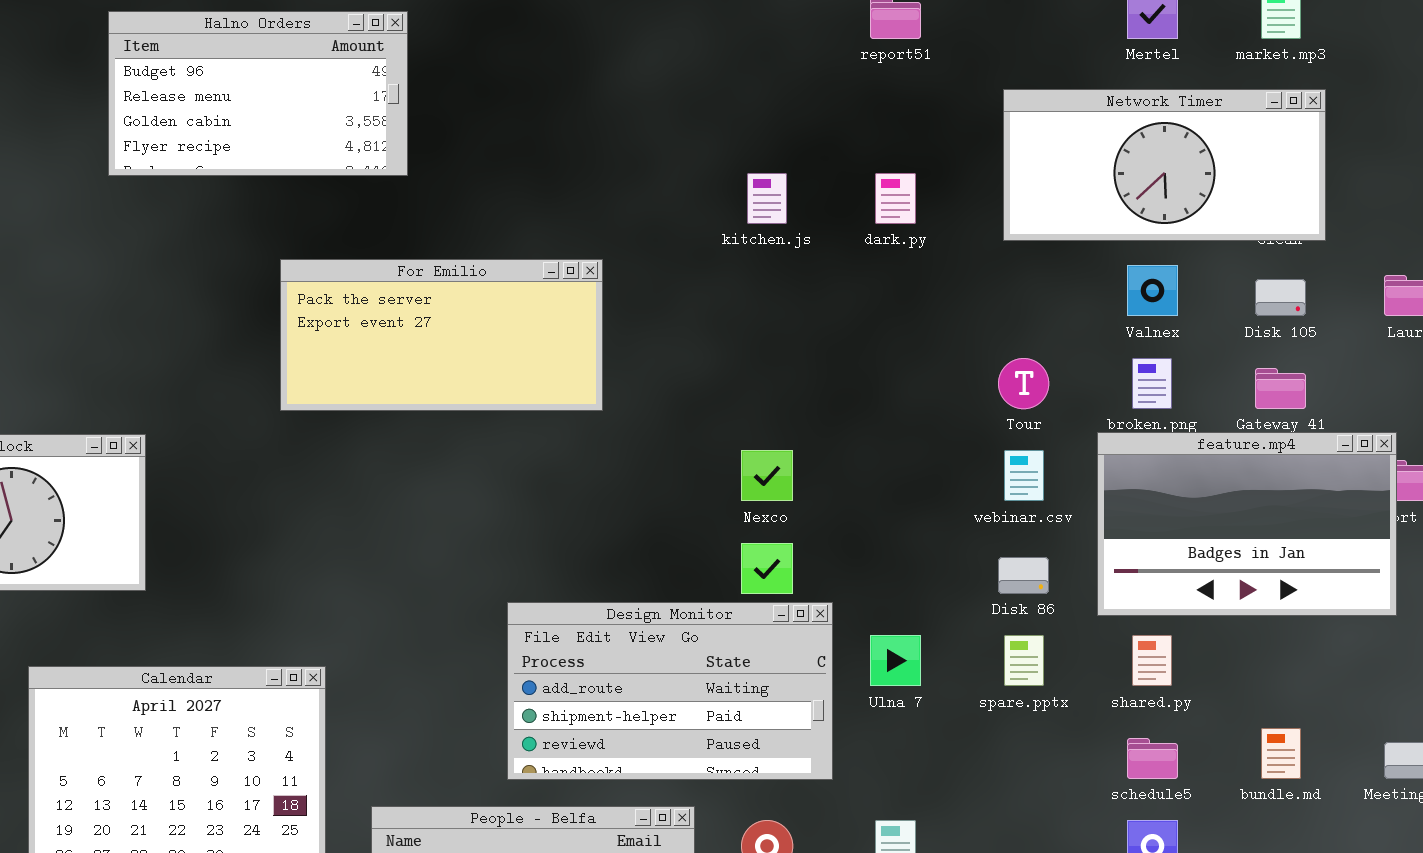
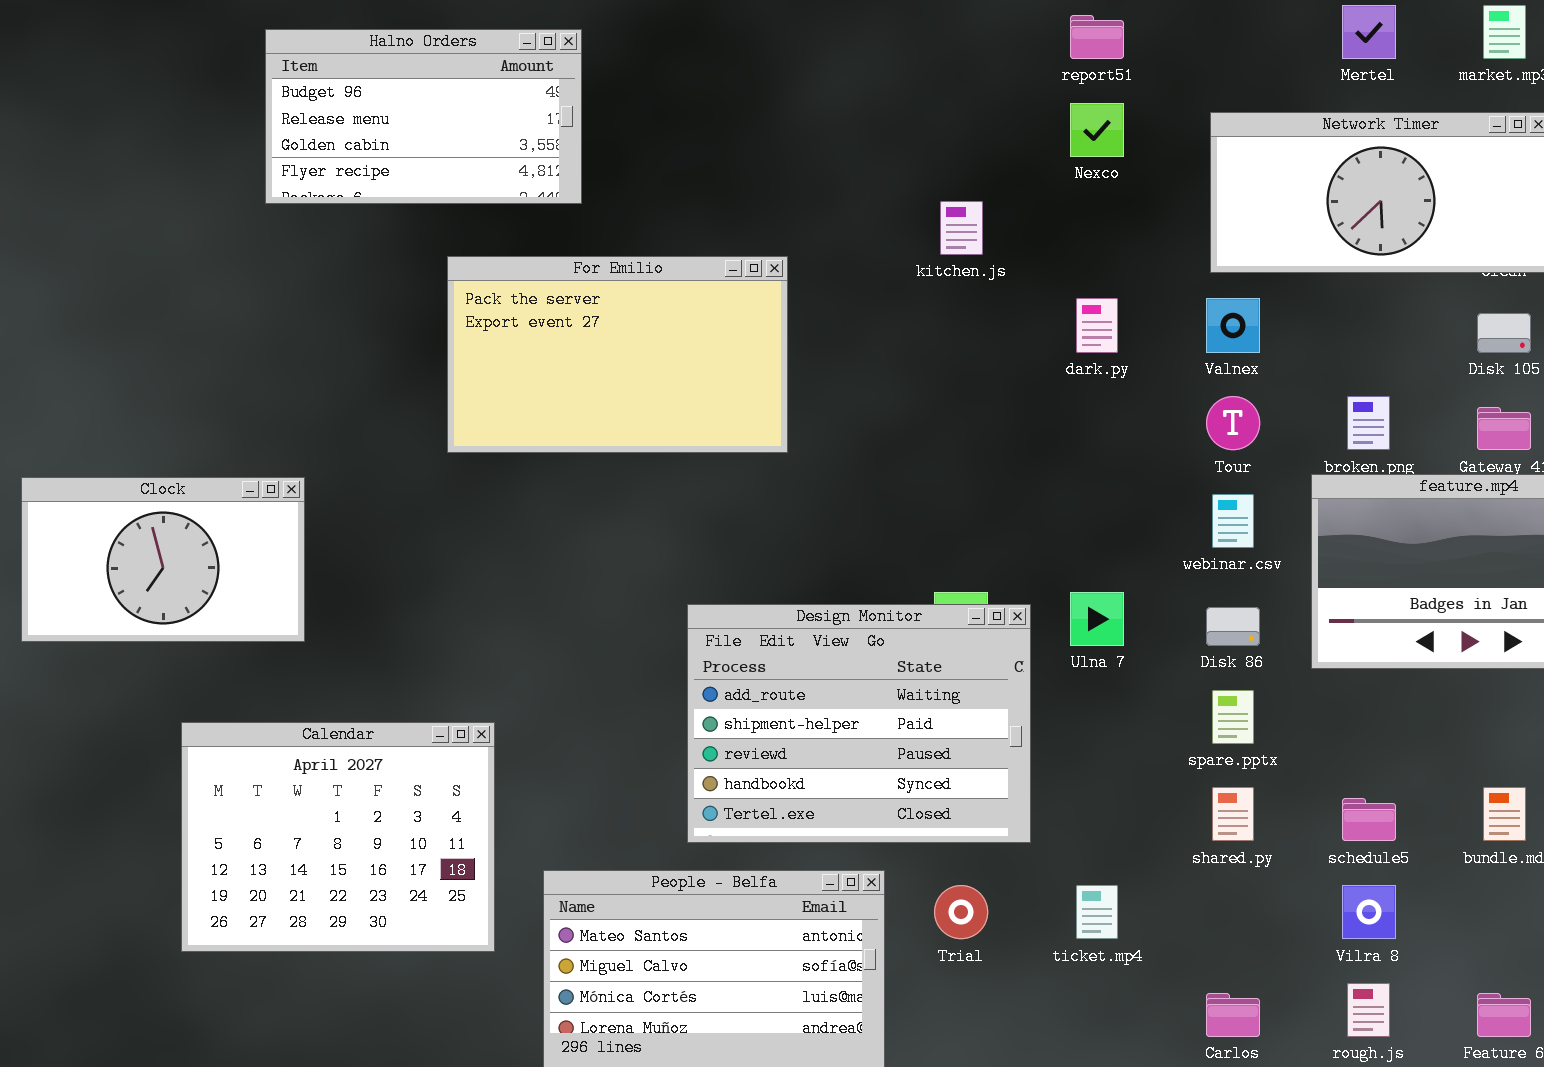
dark.py: [875,173,916,224] -> [1076,298,1118,353], moved
For Emilio: [280,259,603,411] -> [447,256,788,453], resized
Valnex: [1127,265,1178,316] -> [1206,298,1260,353], moved
Nexco: [741,450,793,501] -> [1070,103,1124,157], moved
Design Monitor: [507,602,833,780] -> [687,604,1031,843], resized
Ulna 7: [870,635,921,686] -> [1070,592,1124,646], moved
shared.py: [1132,635,1172,686] -> [1212,787,1254,841], moved

